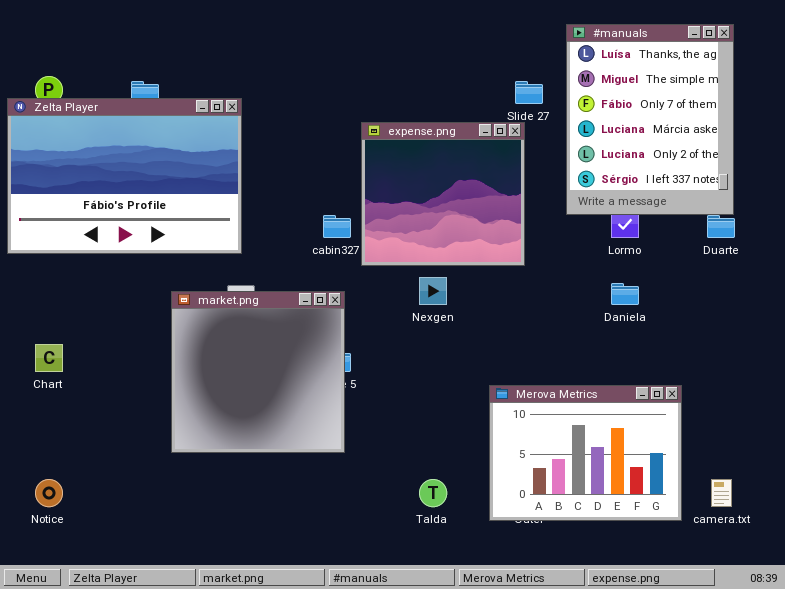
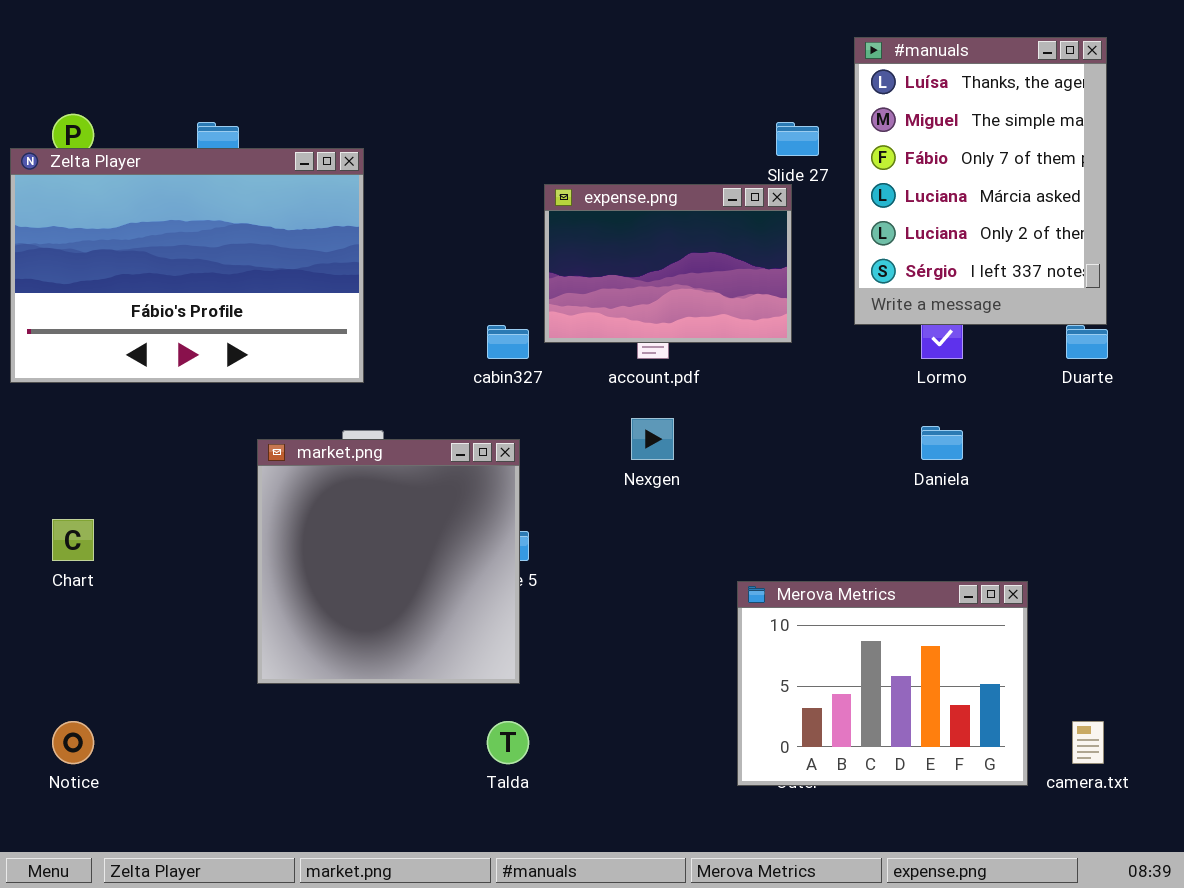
expense.png: [361,122,525,266] -> [544,184,792,343], resized
Talda: [419,479,447,507] -> [487,721,529,764], moved

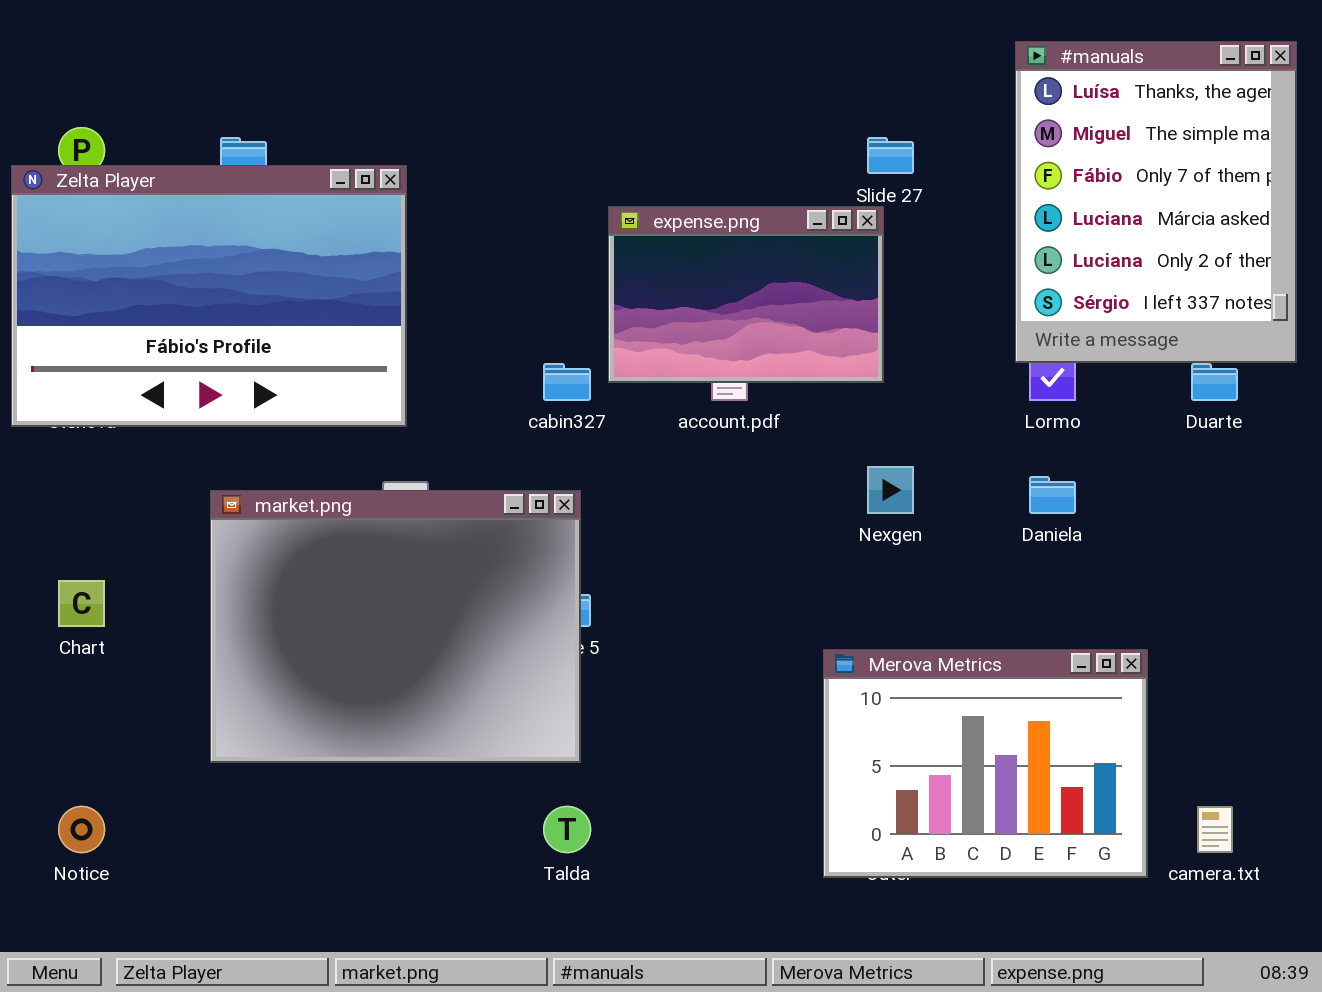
#manuals: [854,37,1107,325] -> [1015,41,1297,363], moved
Nexgen: [631,418,674,460] -> [867,466,914,514], moved
market.png: [257,439,520,684] -> [210,490,581,763], resized

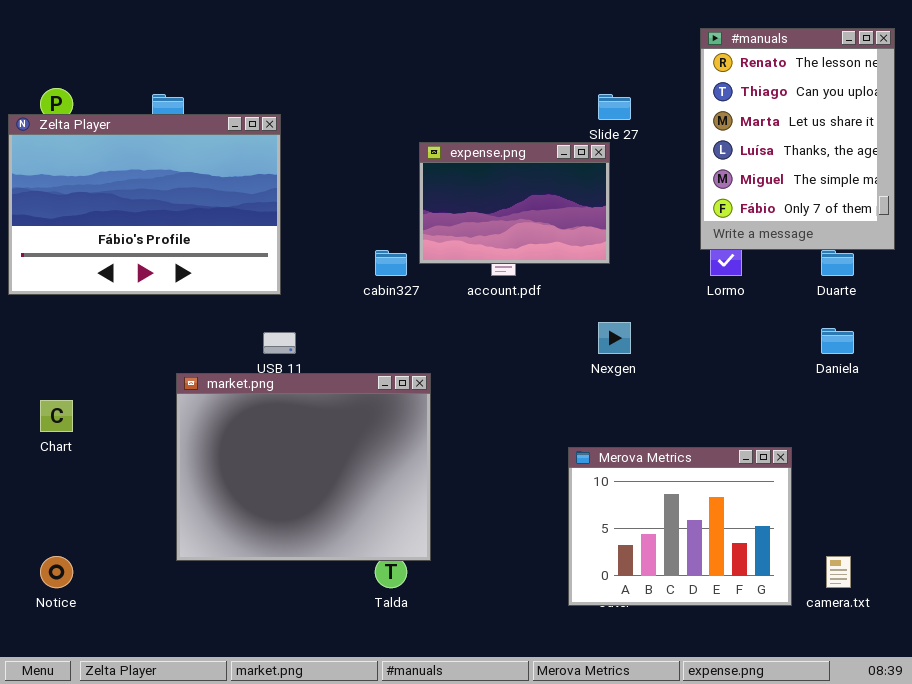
#manuals: [1015,41,1297,363] -> [700,28,895,250], scrolled up 3 rows
Daniela: [1029,476,1076,514] -> [821,328,854,354], moved
market.png: [210,490,581,763] -> [176,373,431,561], moved

